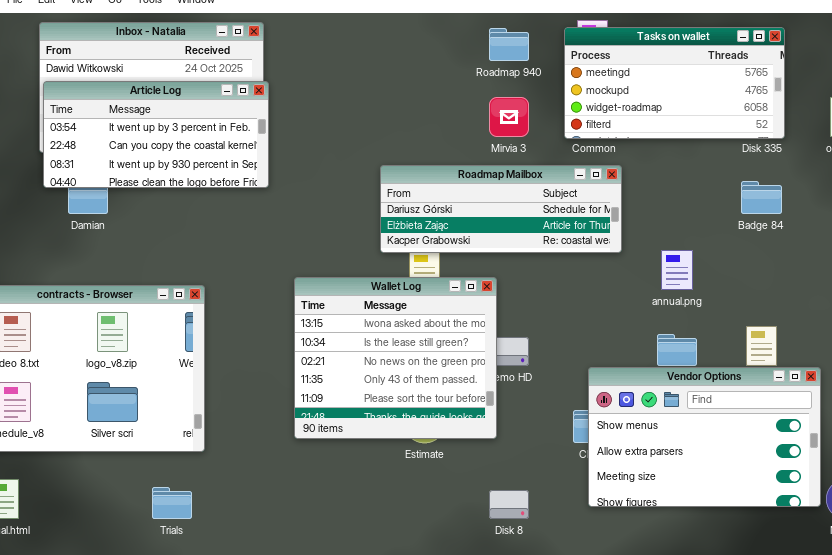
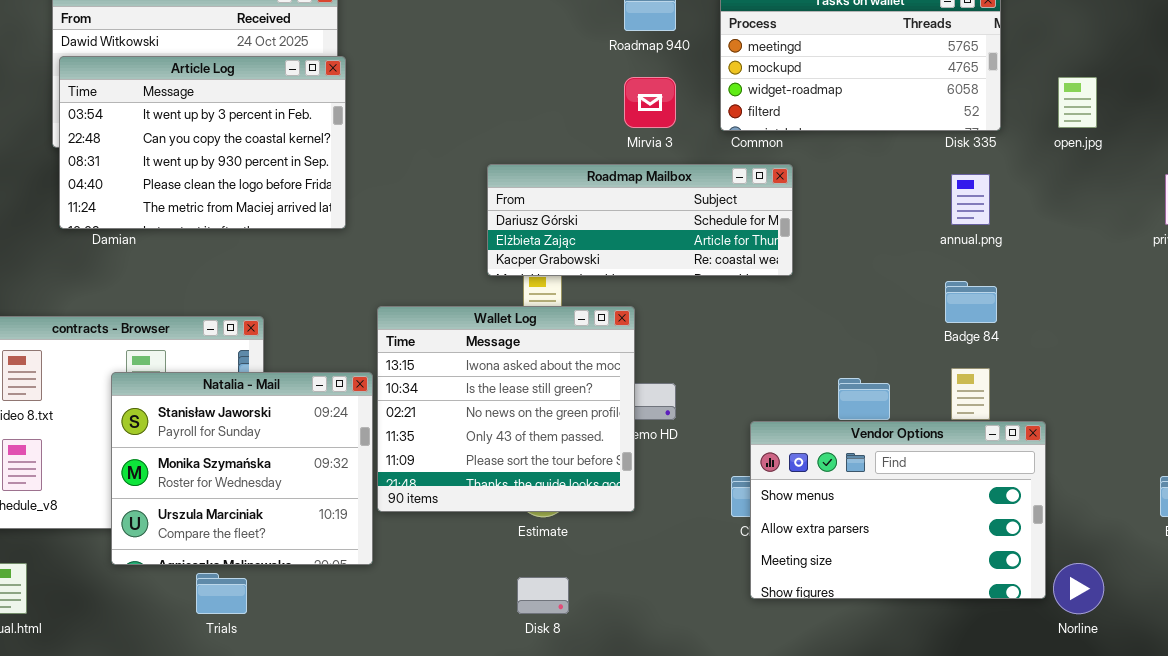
Article Log: [43,81,269,188] -> [59,56,346,229], resized
Badge 84: [741,181,782,214] -> [945,281,997,323], moved
annual.png: [661,250,693,290] -> [951,174,990,225], moved
Natalia - Mail: none -> [111,372,373,565], opened
Disk 8: [489,490,529,519] -> [517,577,569,614], moved

